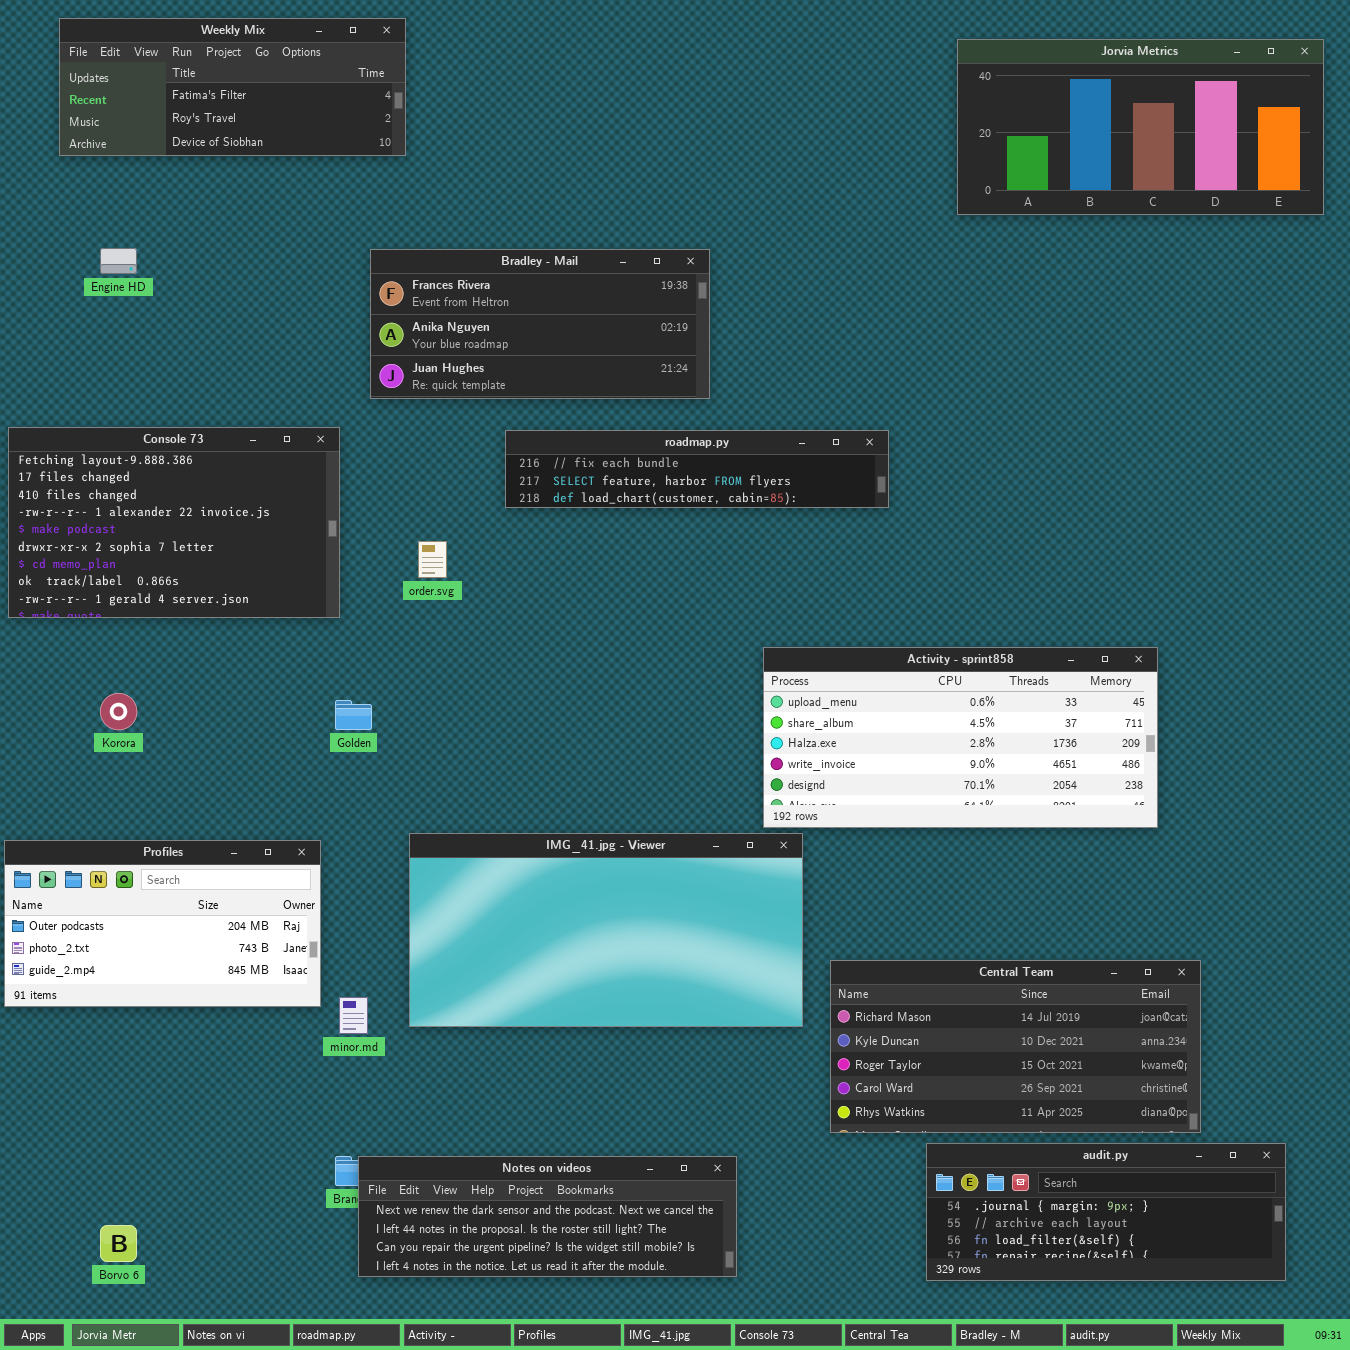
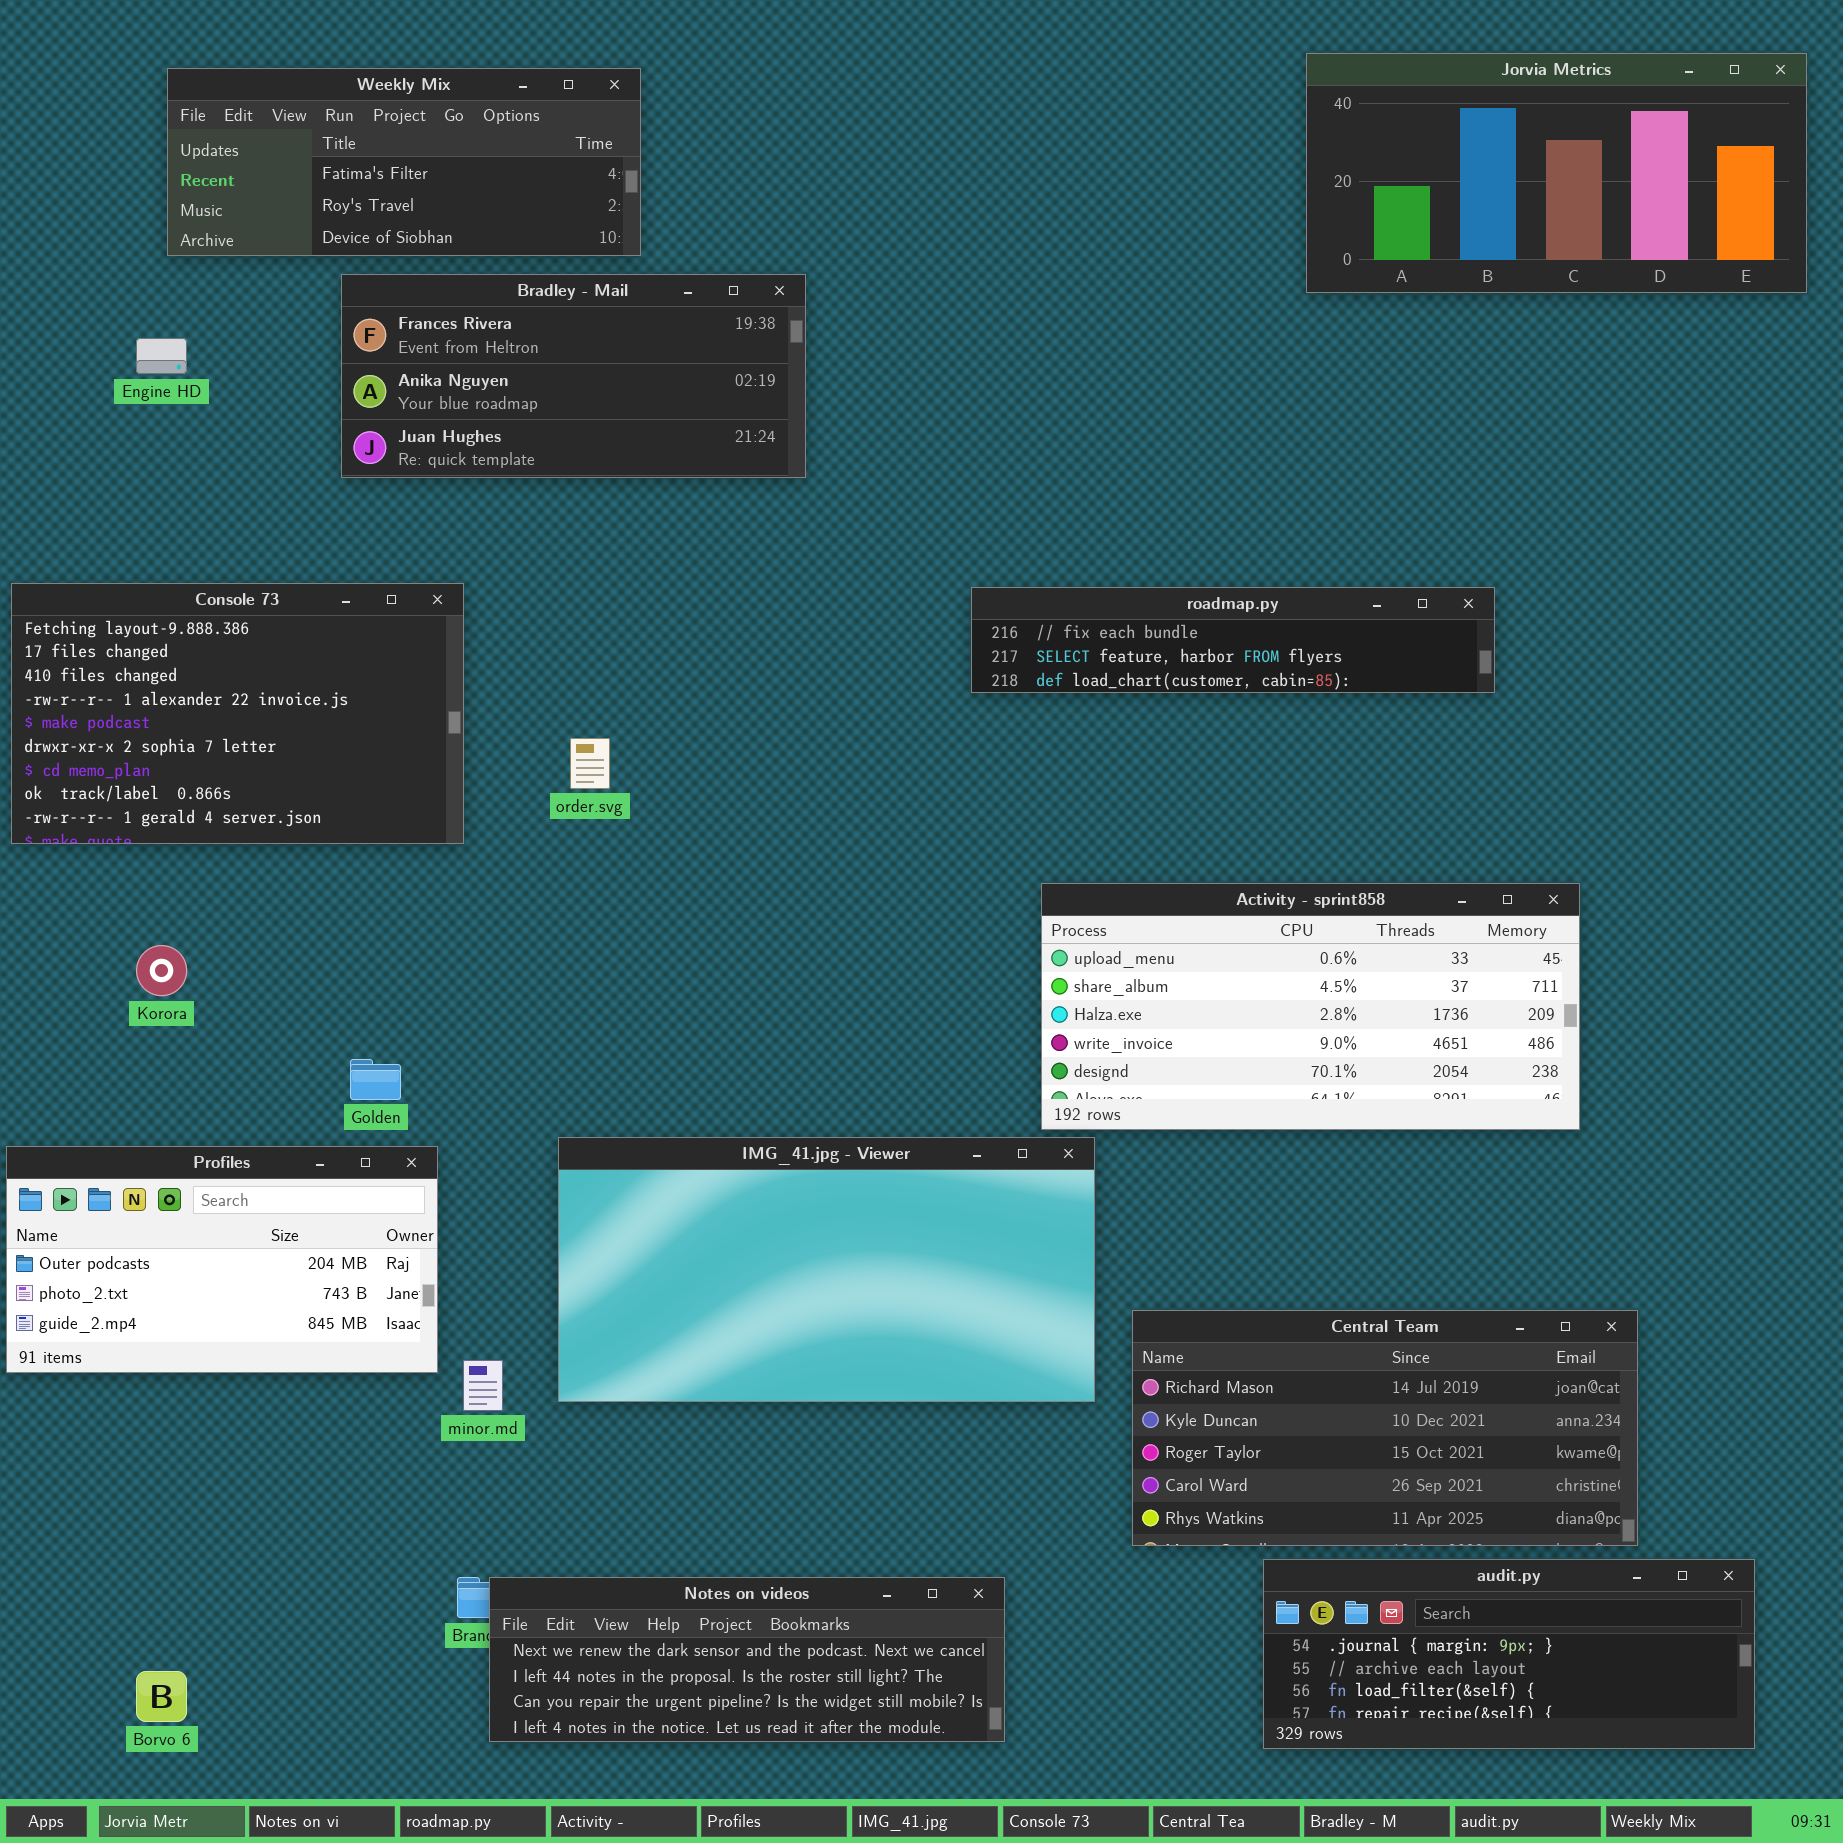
Weekly Mix: [59,18,406,156] -> [167,68,641,256], moved
Bradley - Mail: [370,249,710,399] -> [341,274,806,478], moved
roadmap.py: [505,430,889,508] -> [971,587,1495,693], moved
Golden: [335,700,372,730] -> [350,1059,401,1100], moved

